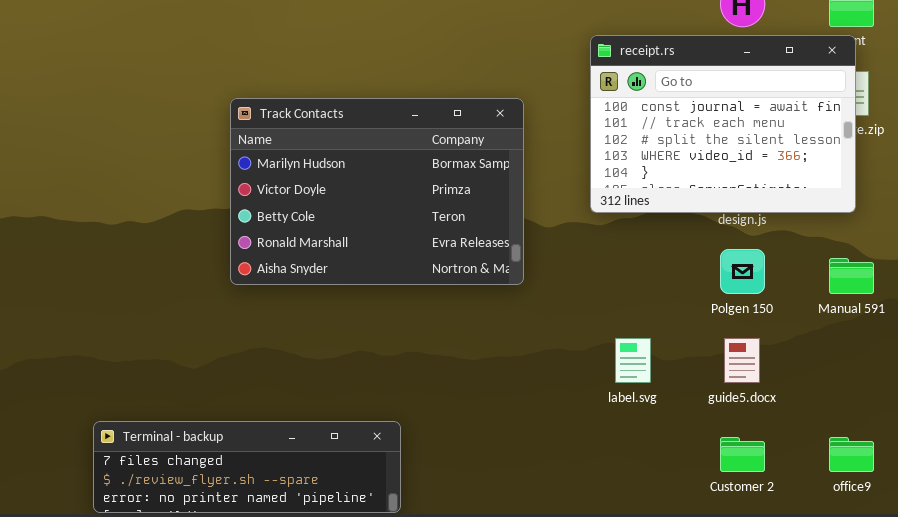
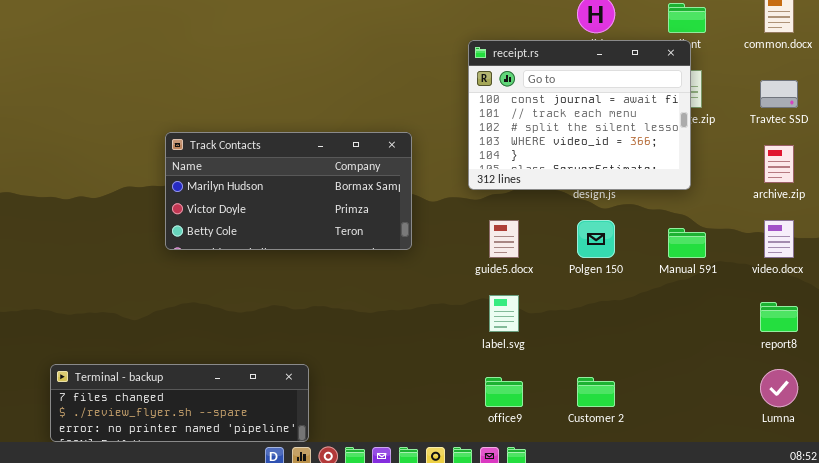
Track Contacts: [230,98,524,285] -> [165,132,412,250], resized
guide5.docx: [724,338,760,383] -> [489,220,519,258], moved
office9: [829,437,874,472] -> [485,377,523,407], moved

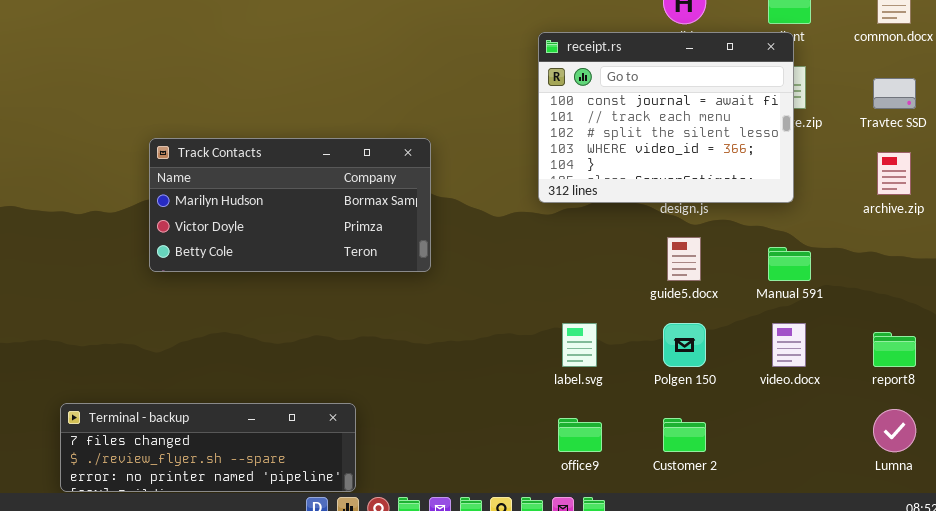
Track Contacts: [165,132,412,250] -> [149,138,431,272], moved
guide5.docx: [489,220,519,258] -> [667,237,701,281], moved
Polgen 150: [577,220,615,258] -> [663,323,706,367], moved
video.docx: [764,220,794,258] -> [772,323,806,367], moved

